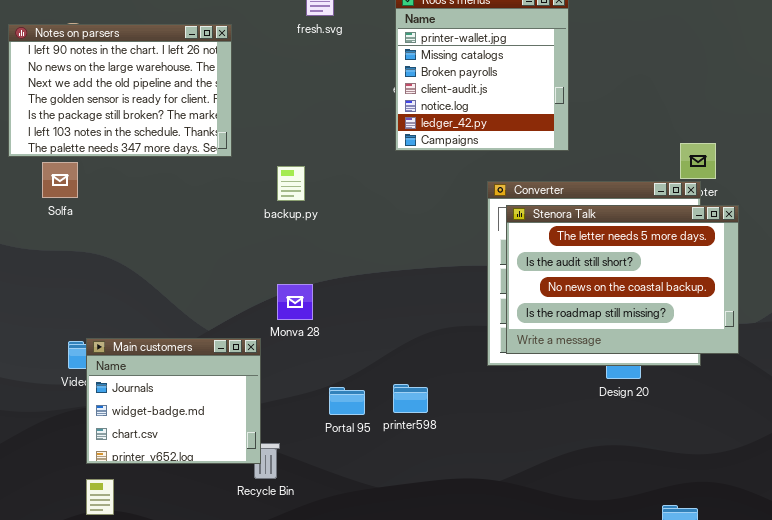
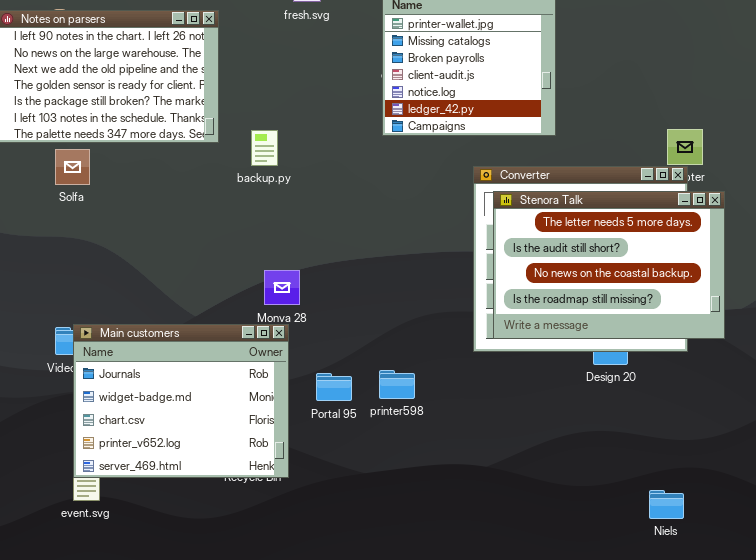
Solfa: [42,162,78,198] -> [55,149,90,185], moved
backup.py: [277,166,305,201] -> [251,130,278,166], moved
Main customers: [86,338,261,464] -> [73,324,289,478], resized

